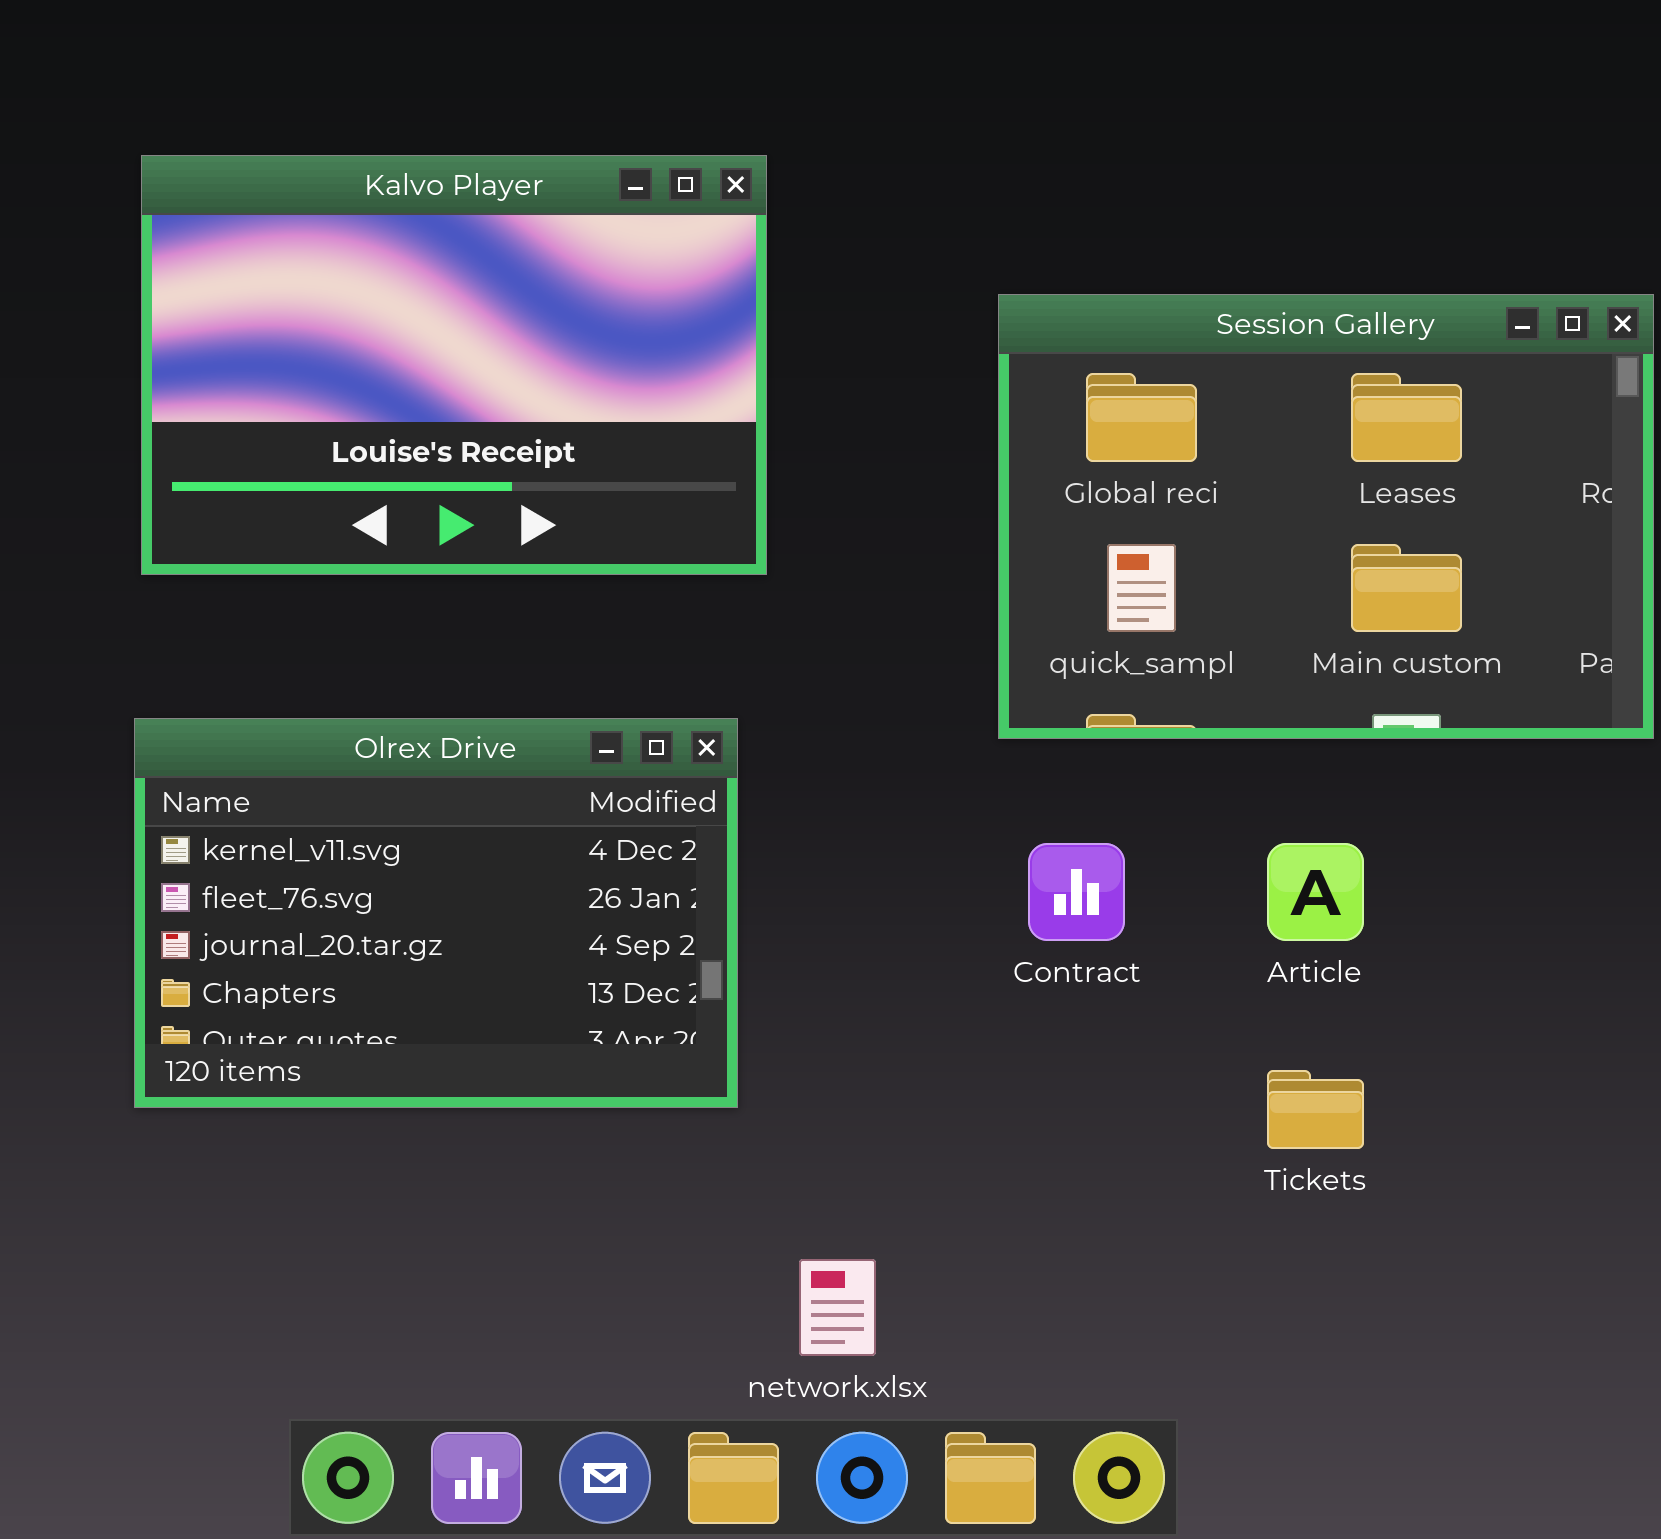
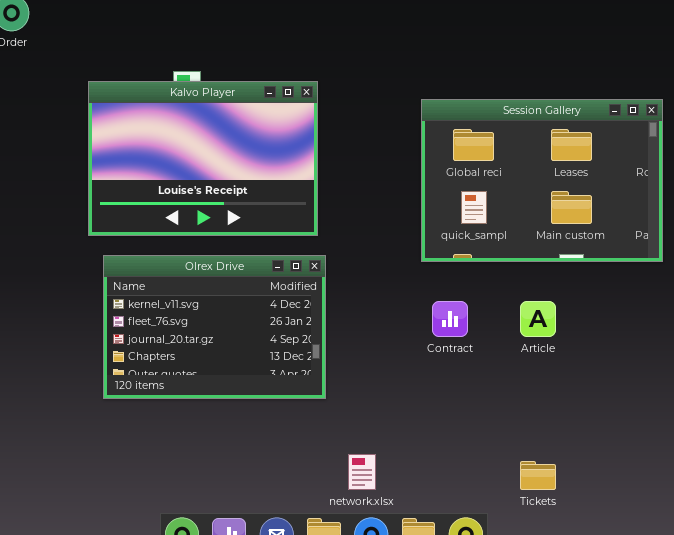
Kalvo Player: [141,155,767,575] -> [88,81,318,236], moved
Tickets: [1267,1070,1364,1149] -> [520,461,556,490], moved

